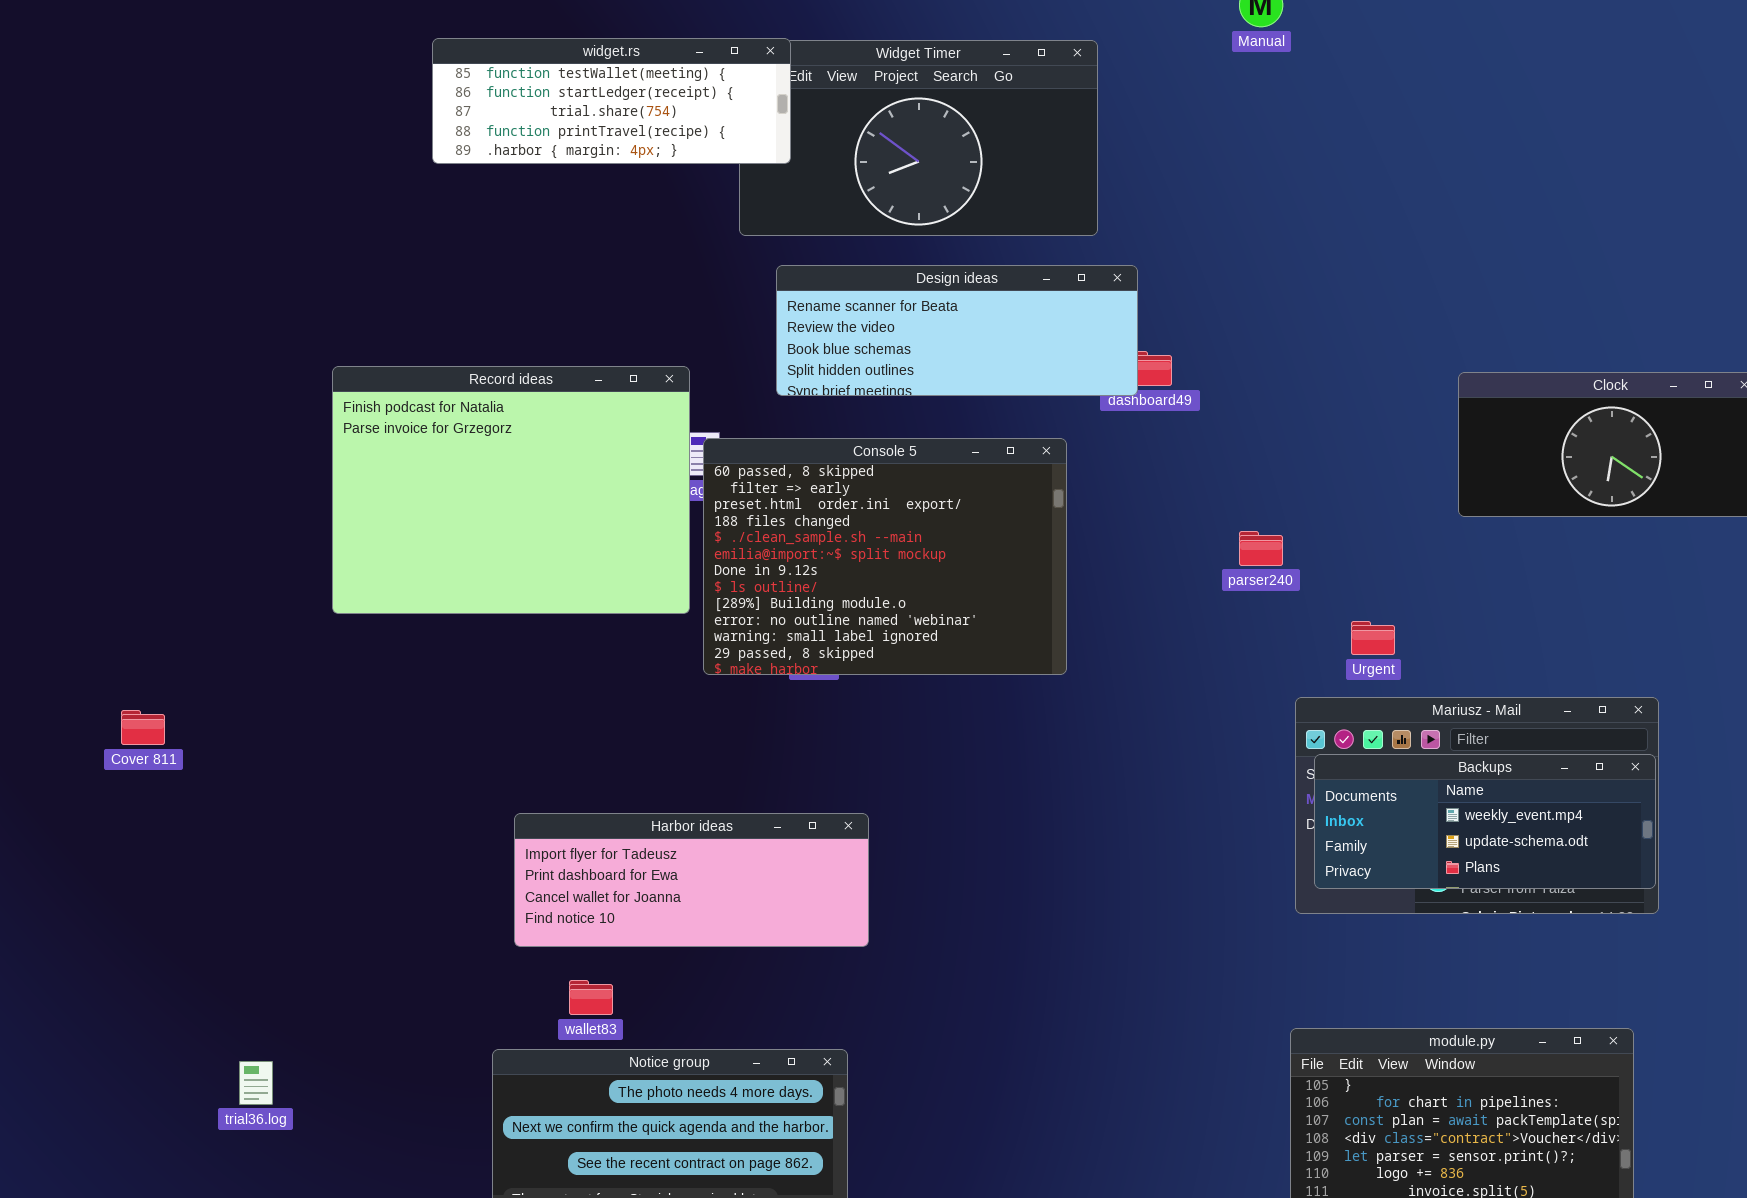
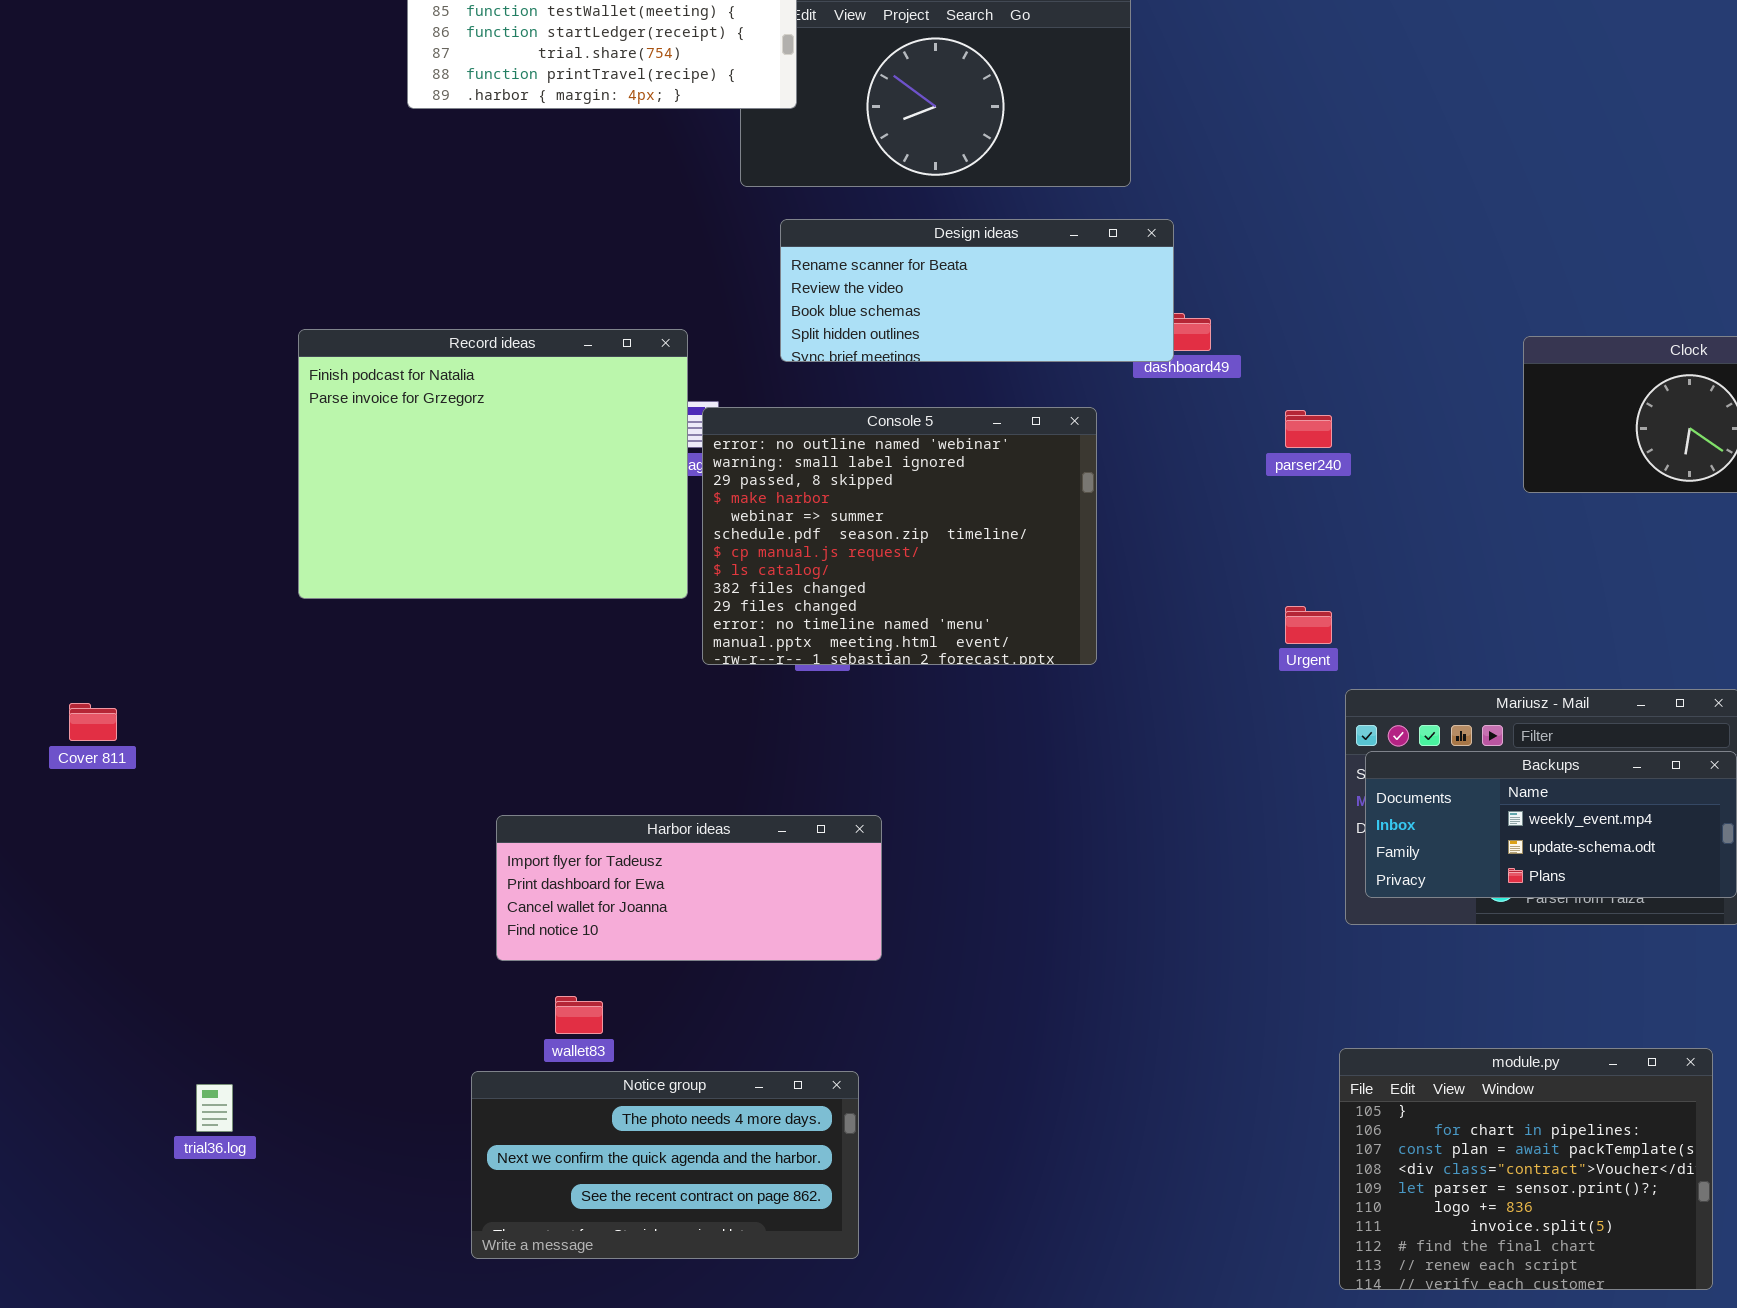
Console 5: [703,438,1067,675] -> [702,407,1097,665], scrolled down 9 rows
parser240: [1239,531,1283,566] -> [1285,410,1332,448], moved
Urgent: [1351,621,1395,655] -> [1285,606,1332,644], moved

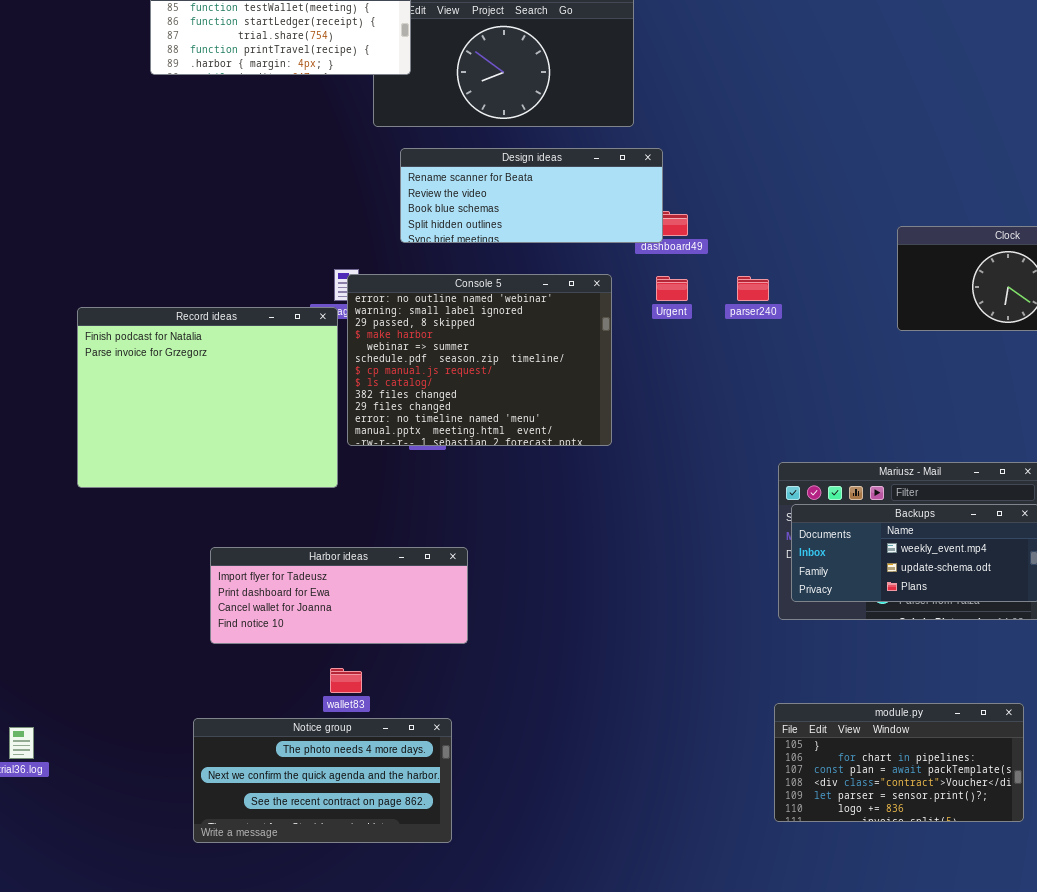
Record ideas: [298,329,688,599] -> [77,307,338,488], moved
Urgent: [1285,606,1332,644] -> [656,276,688,301], moved
wallet83: [555,996,603,1034] -> [330,668,362,693], moved
module.py: [1339,1048,1713,1290] -> [774,703,1024,822], resized

